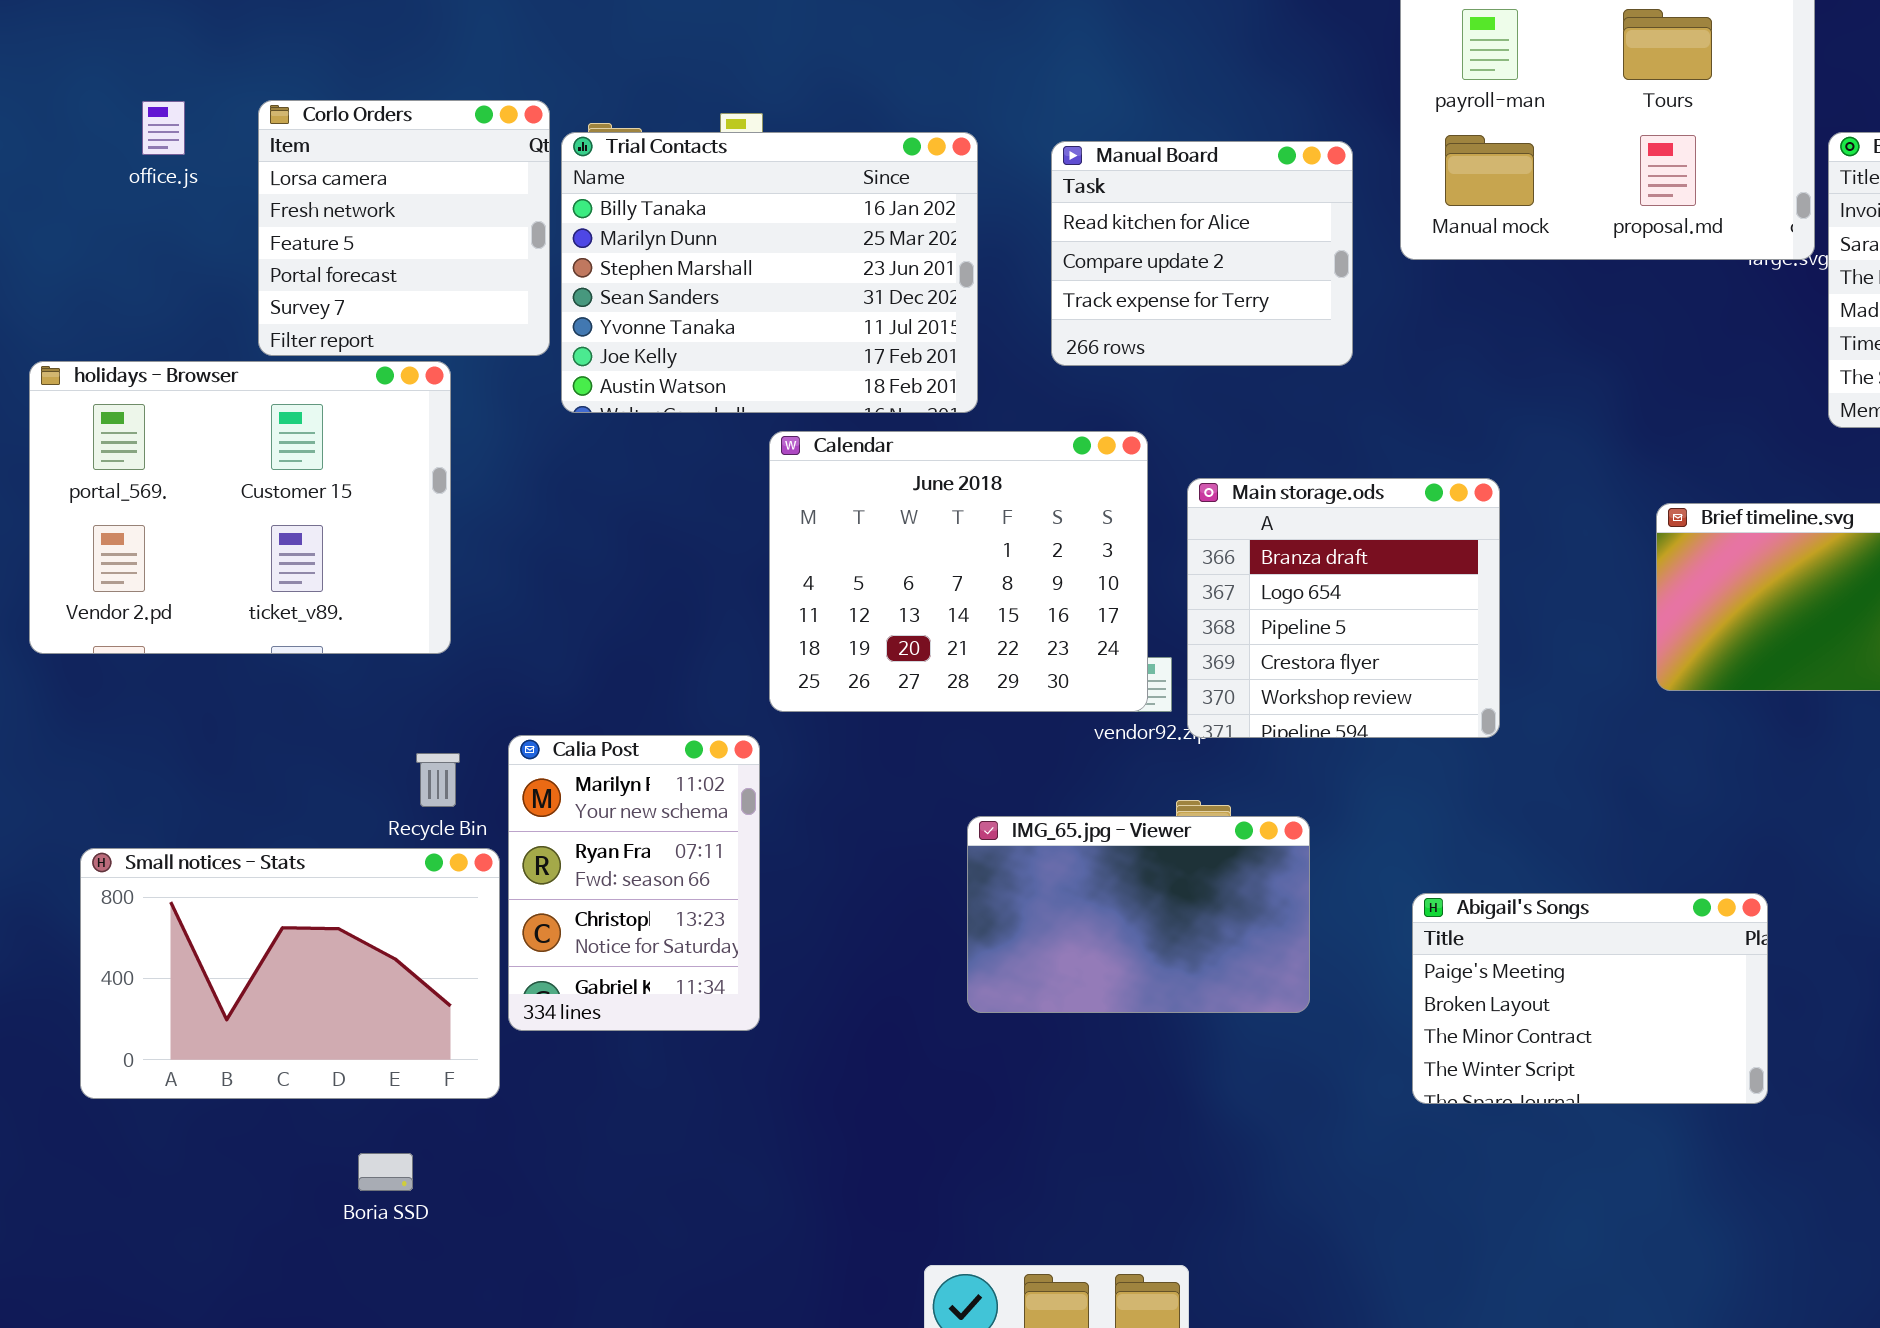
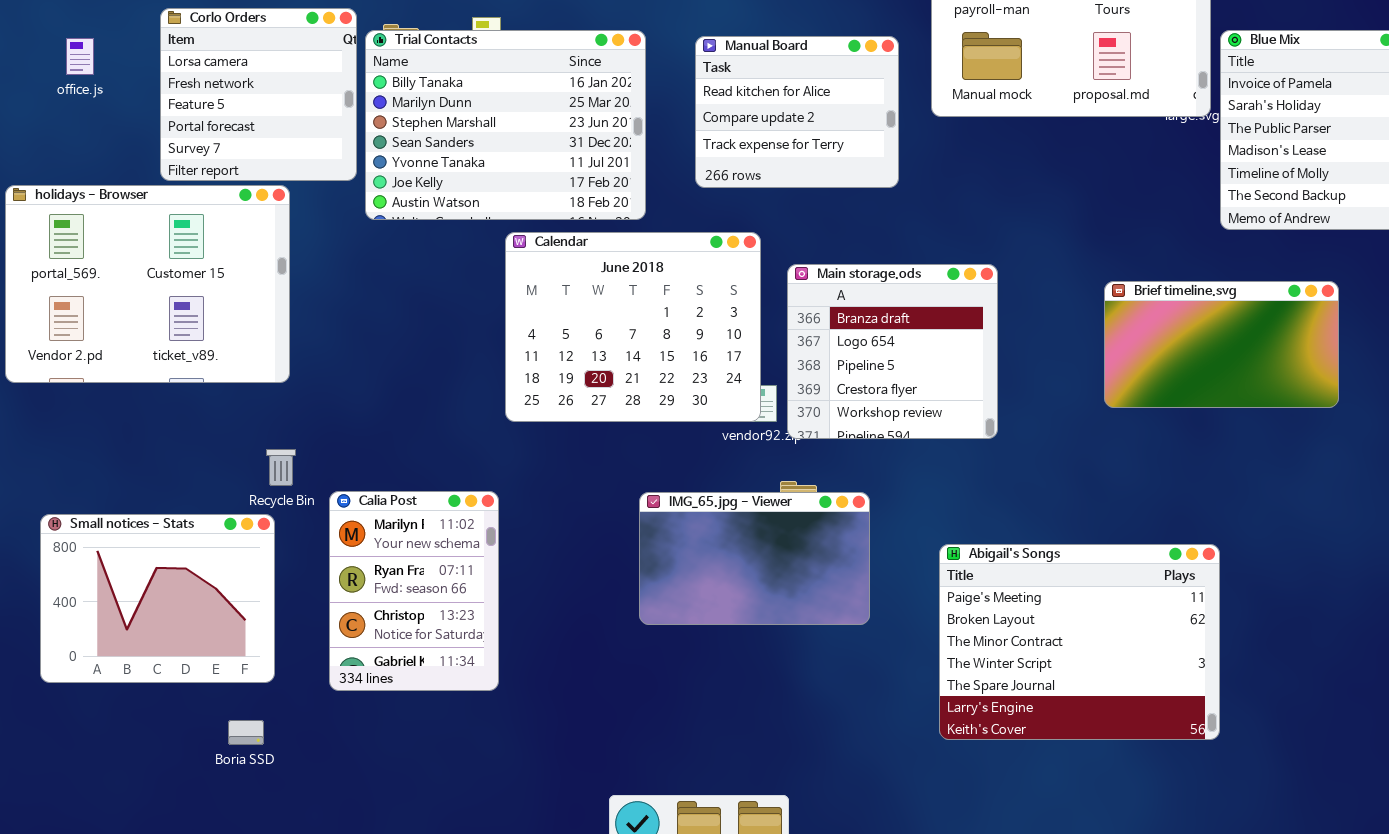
office.js: [142,101,185,155] -> [66,38,94,75], moved
Calia Post: [508,735,760,1031] -> [329,491,499,691], moved
Small notices - Stats: [80,848,500,1099] -> [40,514,275,683], resized
Abigail's Songs: [1412,893,1768,1104] -> [939,544,1220,740], resized

